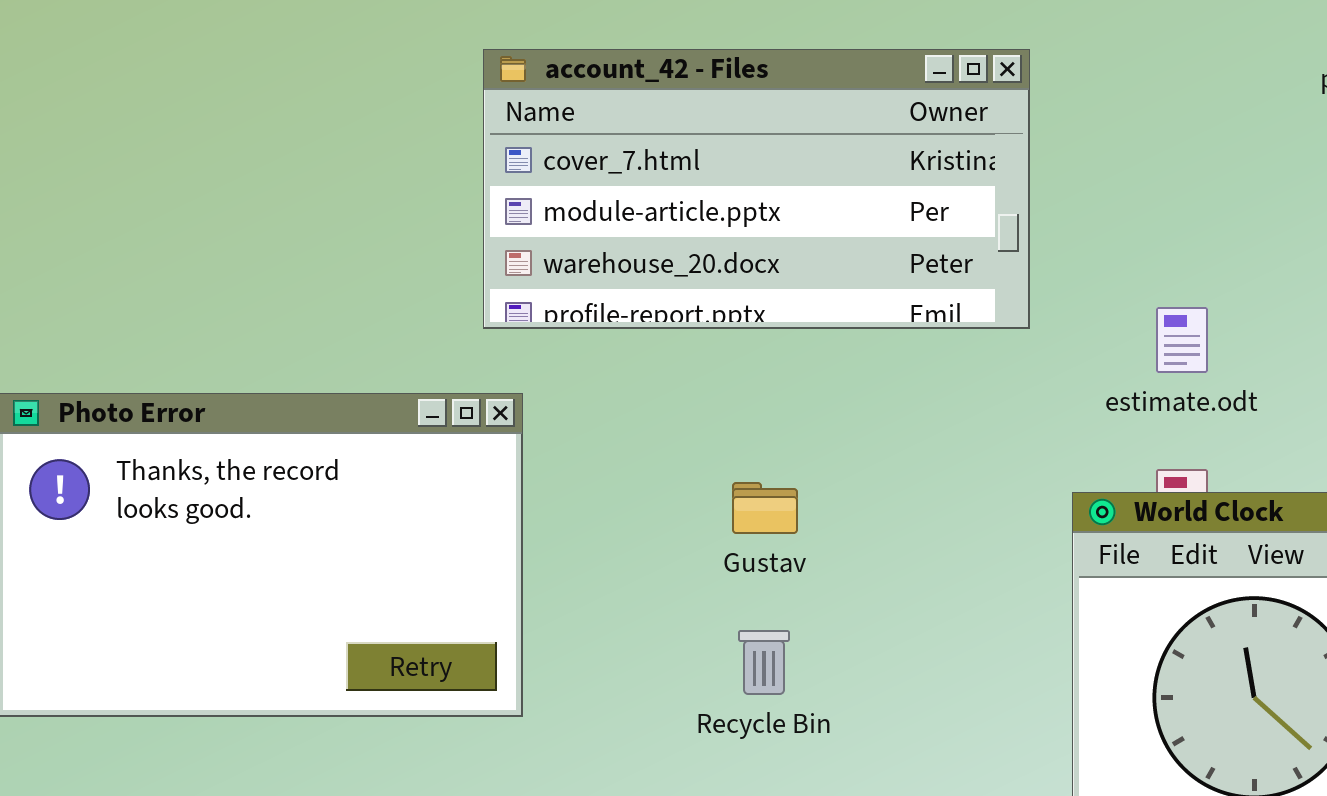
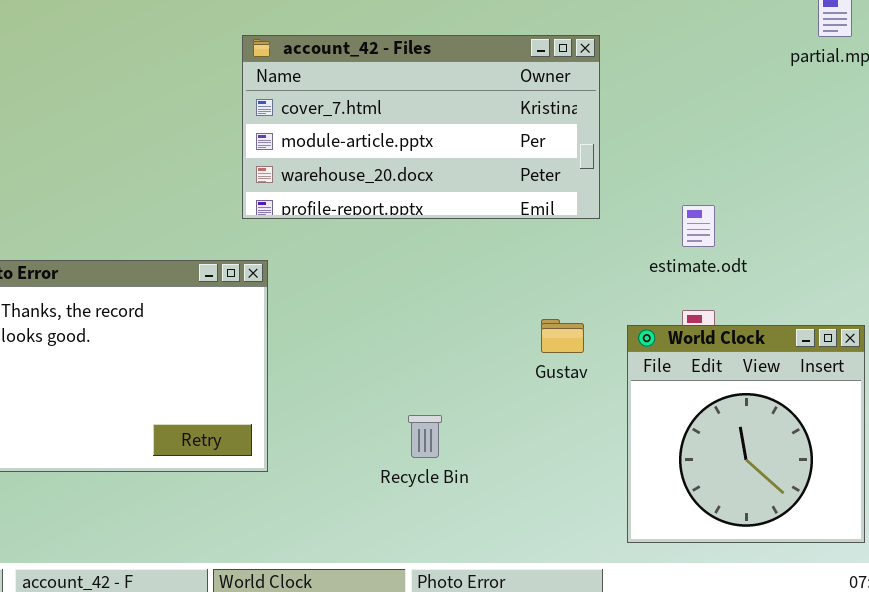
Gustav: [732,482,798,534] -> [541,319,584,353], moved

